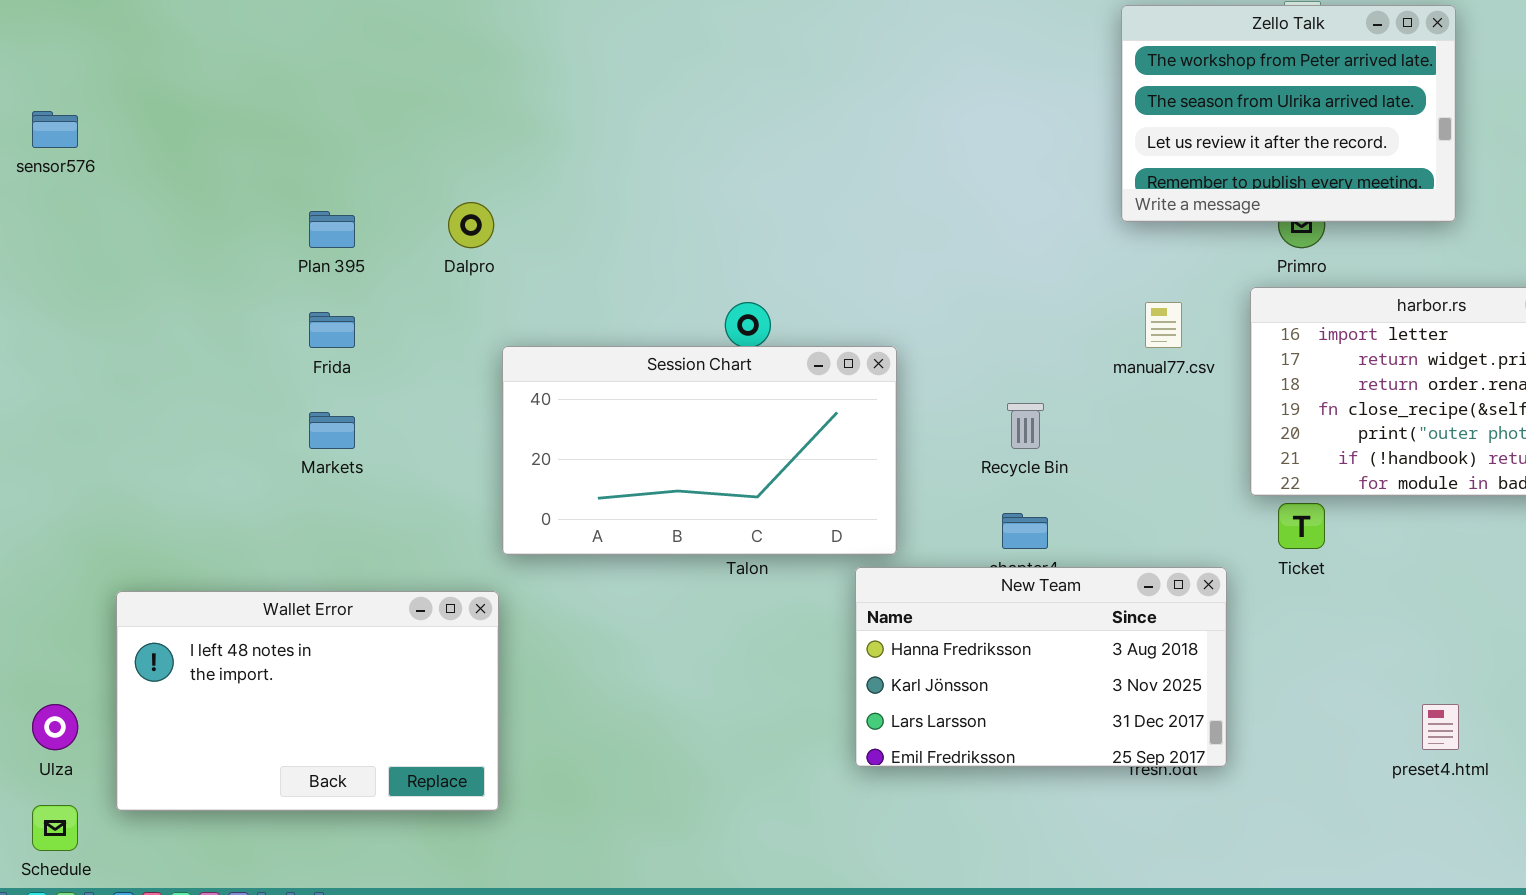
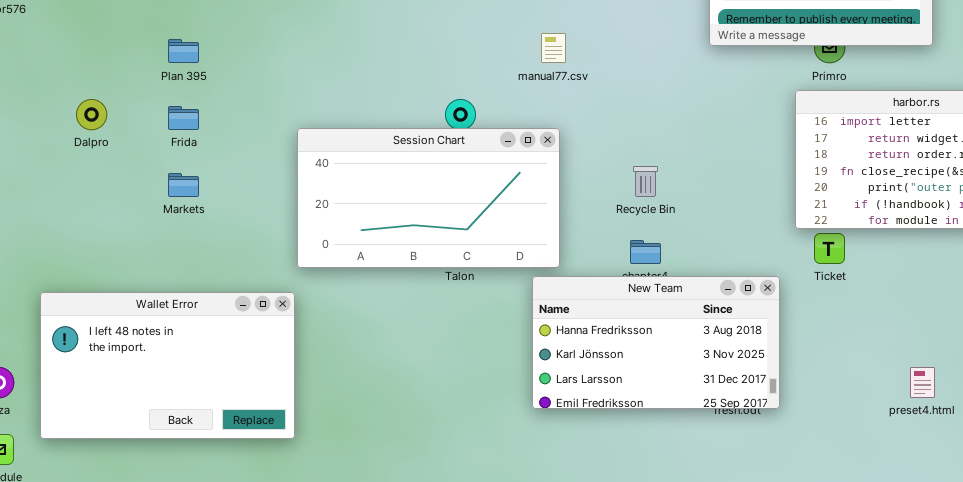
Dalpro: [448,202,494,248] -> [76,99,107,130], moved
manual77.csv: [1145,302,1182,348] -> [541,33,566,63], moved

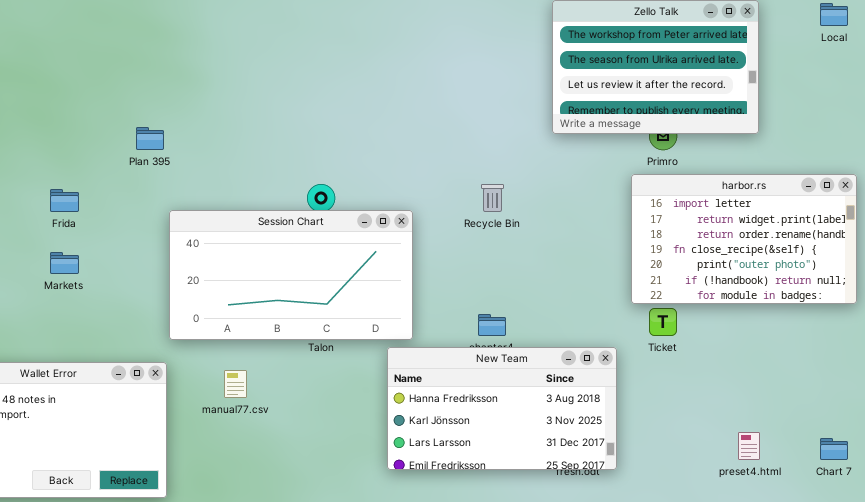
manual77.csv: [541,33,566,63] -> [224,370,247,398], moved
Plan 395: [168,39,199,63] -> [136,127,164,150], moved
Recycle Bin: [633,166,658,197] -> [481,184,504,212], moved

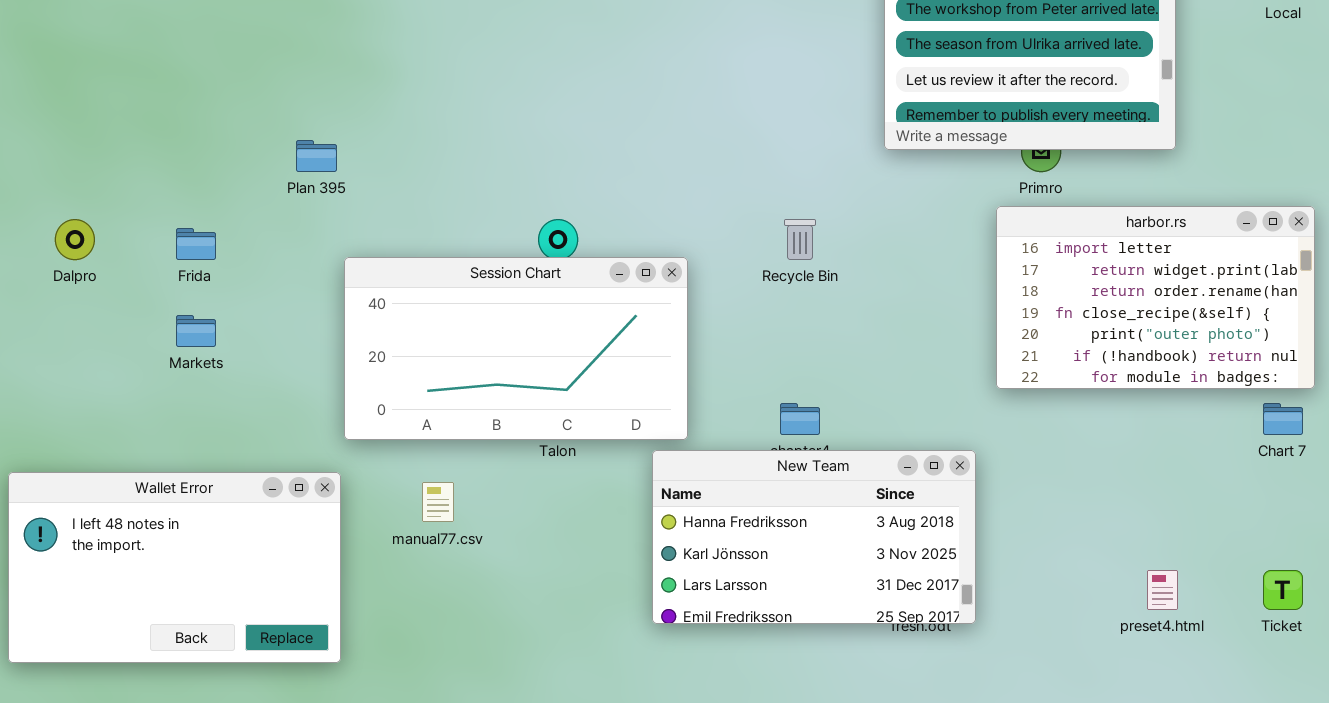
Ticket: [649,308,677,336] -> [1263,570,1303,610], moved
Chart 7: [820,438,848,460] -> [1263,403,1303,435], moved

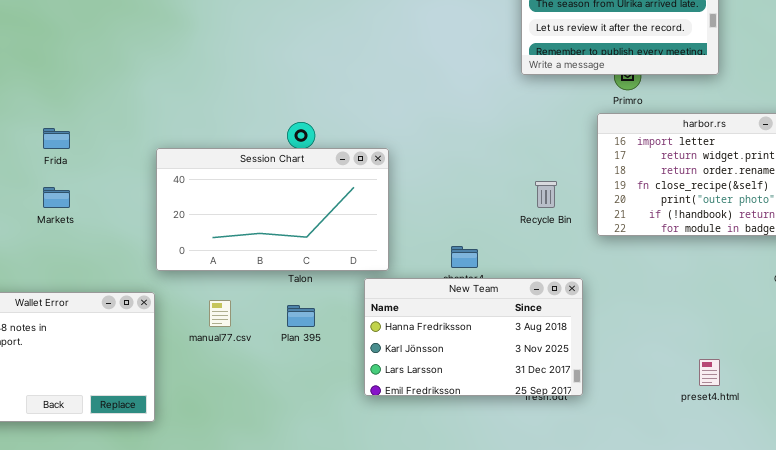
Plan 395: [296,140,337,172] -> [287,305,315,327], moved
Recycle Bin: [784,219,816,260] -> [535,181,557,208], moved

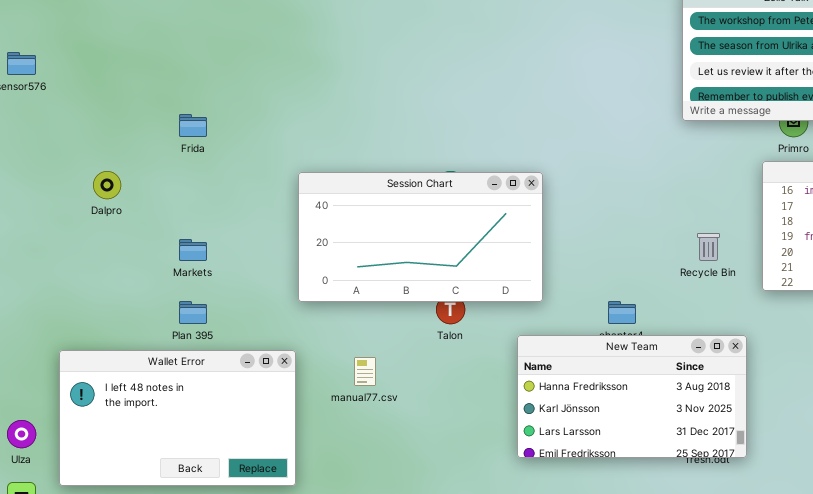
Frida: [43,128,70,149] -> [179,114,207,137], moved
Session Chart: [156,148,389,271] -> [298,172,543,302], moved
Plan 395: [287,305,315,327] -> [179,301,207,324], moved

